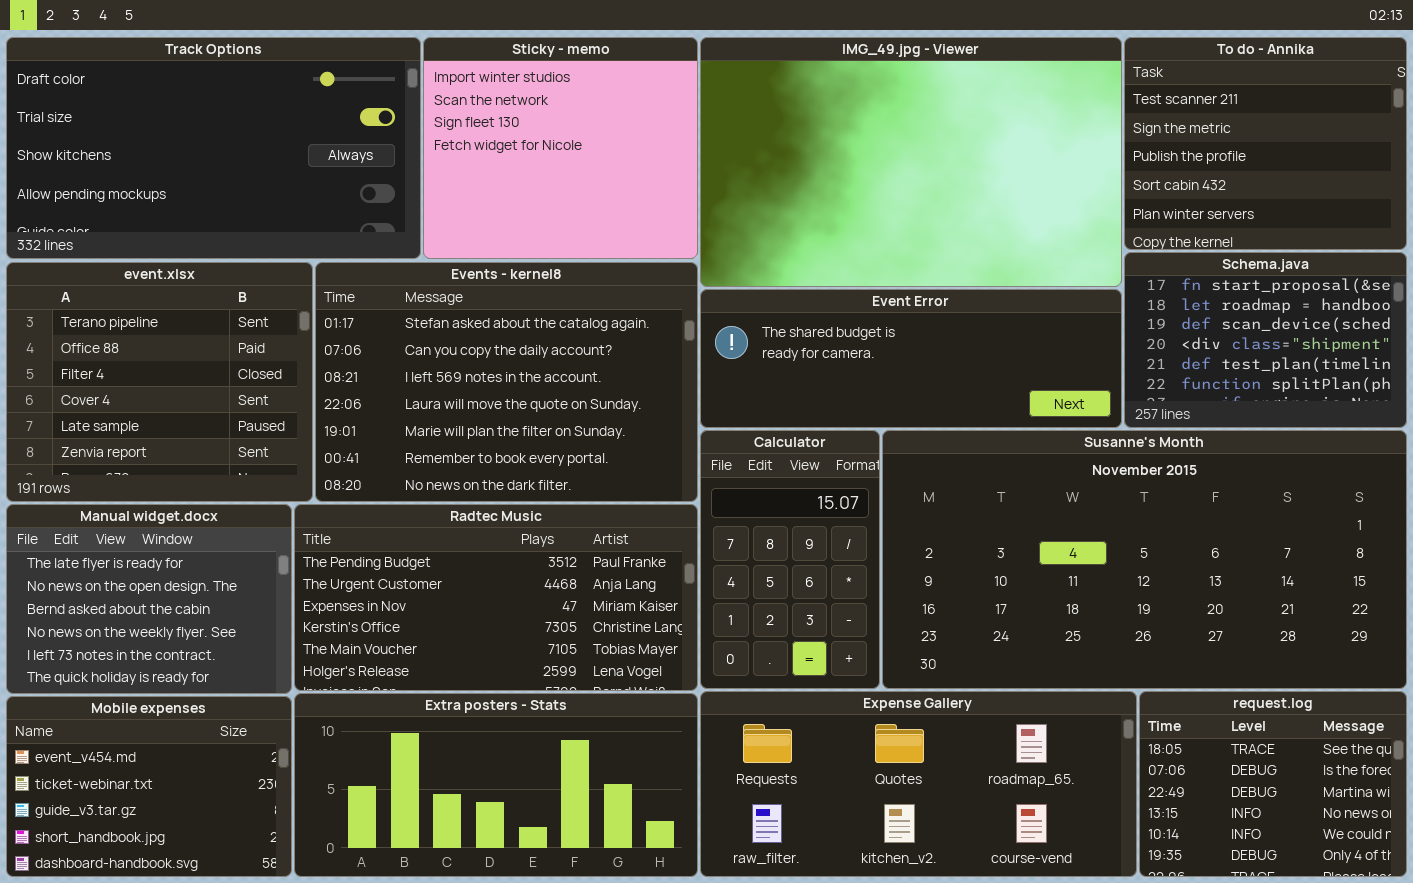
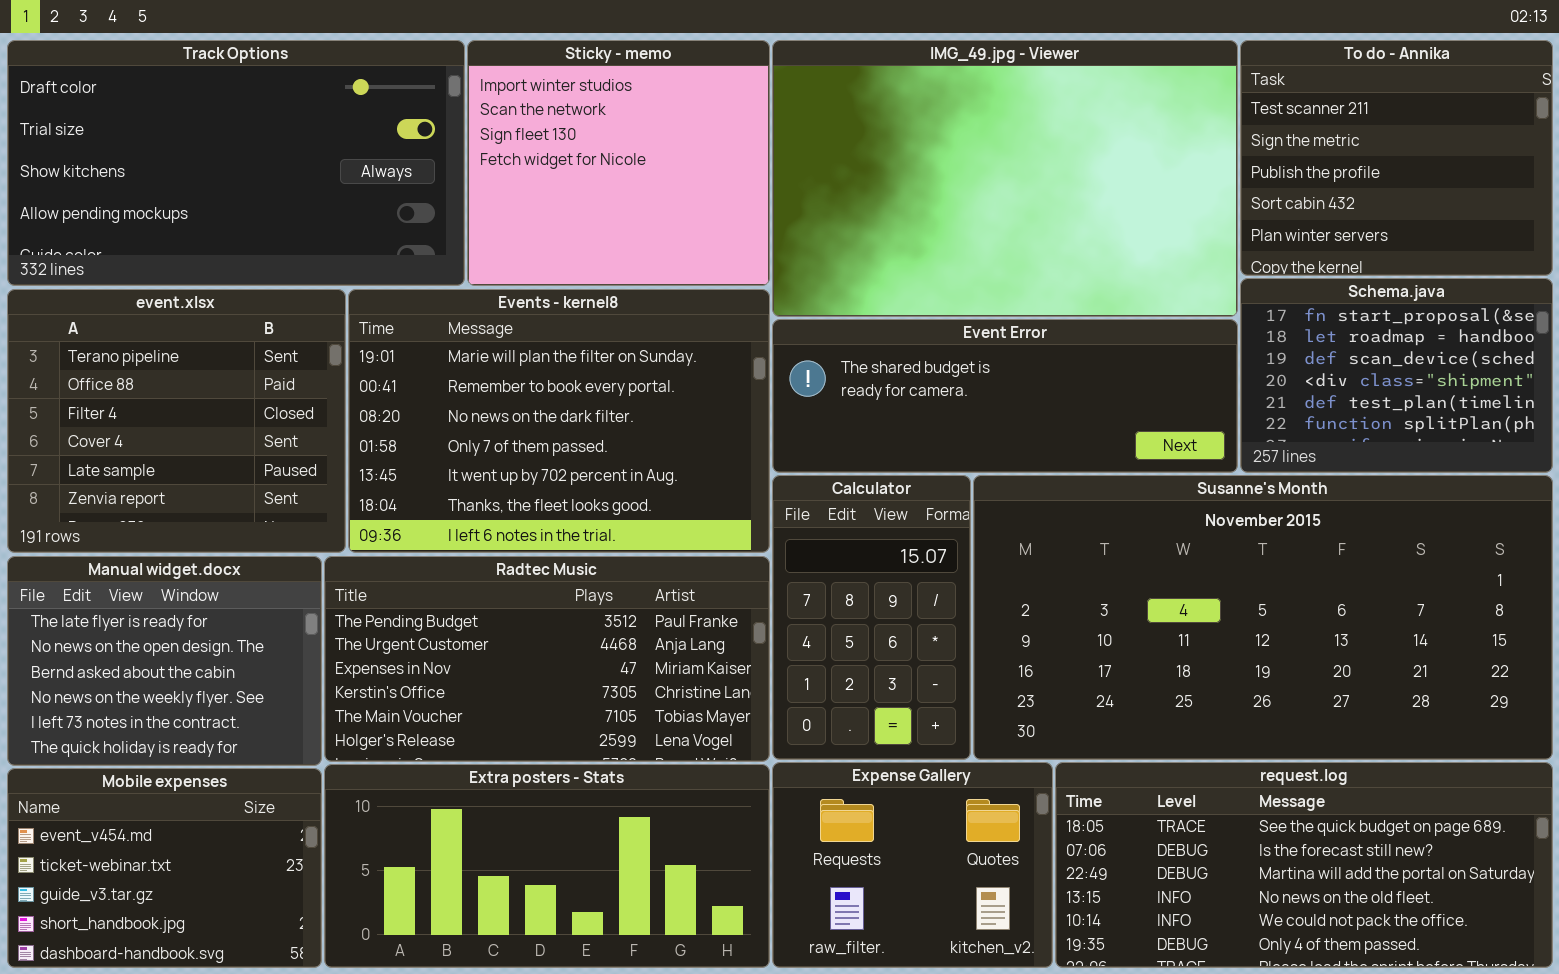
Events - kernel8: [315,262,698,502] -> [348,289,770,553], scrolled down 4 rows
Expense Gallery: [700,691,1137,877] -> [772,762,1053,968], resized
request.log: [1139,691,1407,877] -> [1055,762,1553,968], resized

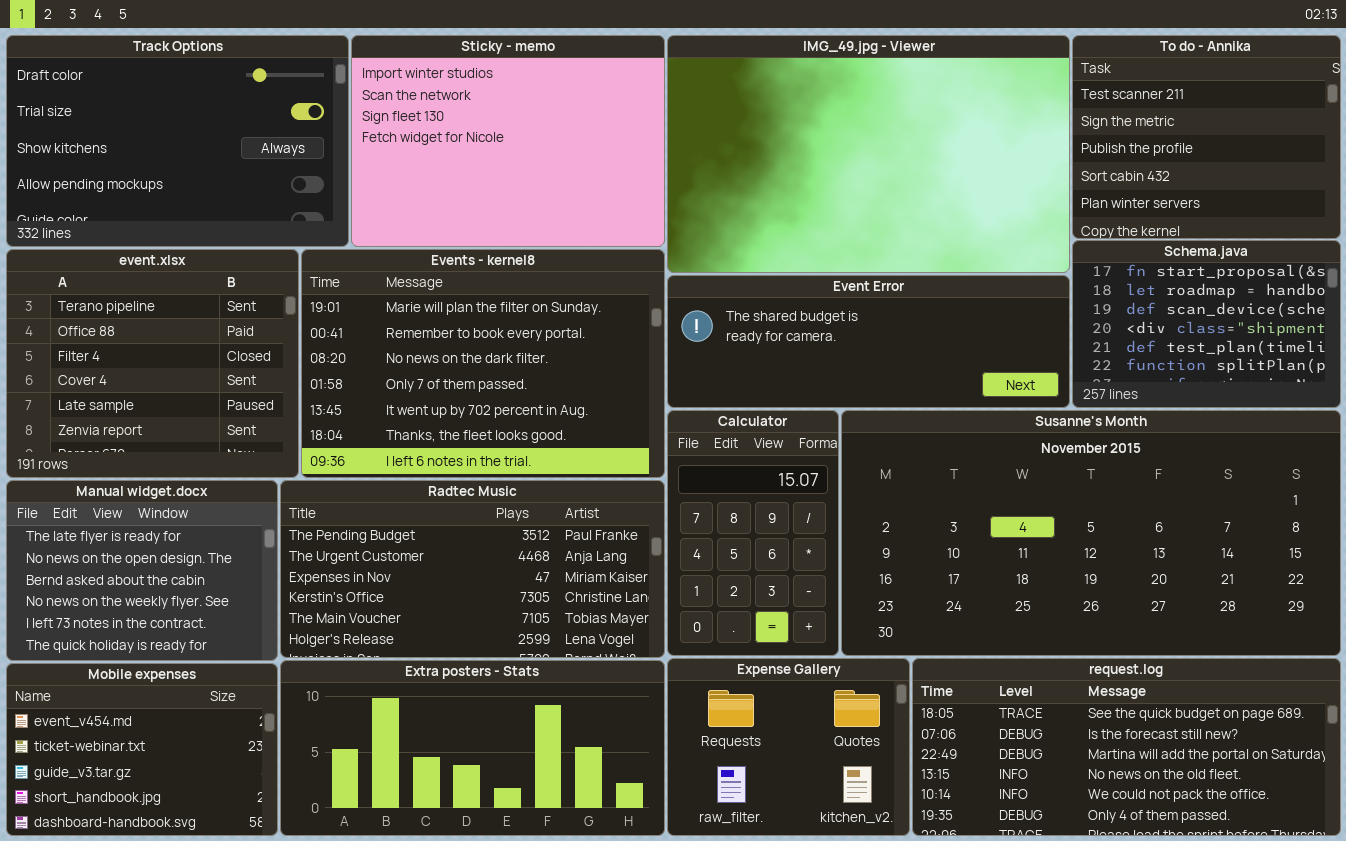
Track Options: [7,40,465,286] -> [6,35,349,247], resized
Sticky - memo: [467,40,770,286] -> [351,35,665,247], resized

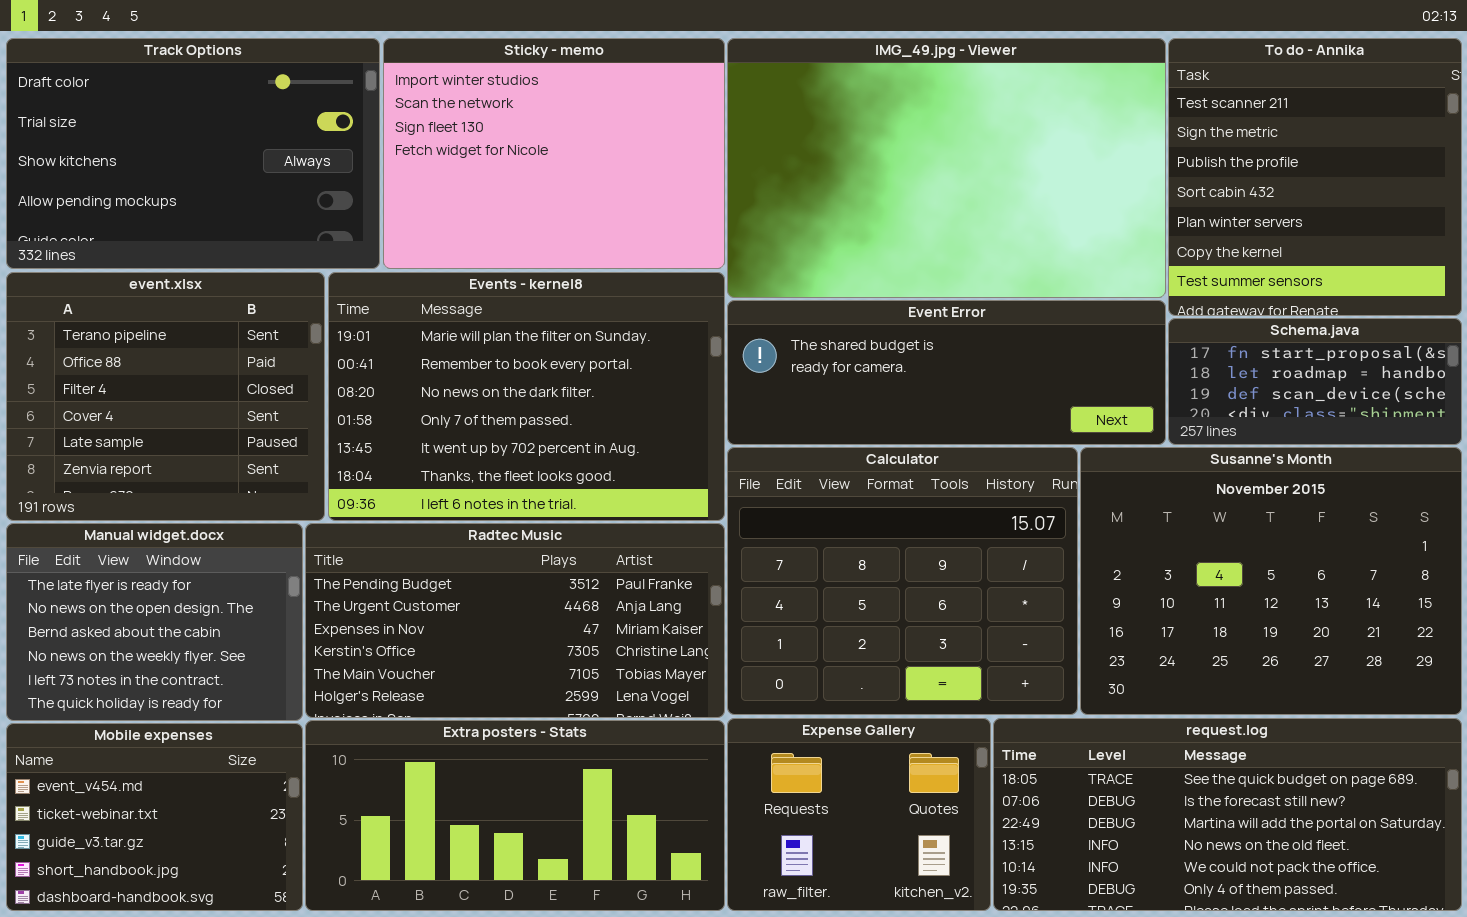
To do - Annika: [1072,35,1341,239] -> [1168,38,1462,316], resized
Schema.java: [1072,240,1341,408] -> [1168,318,1462,445], resized
Calculator: [667,410,839,656] -> [727,447,1078,715], resized
Susanne's Month: [841,410,1341,656] -> [1080,447,1462,715], resized

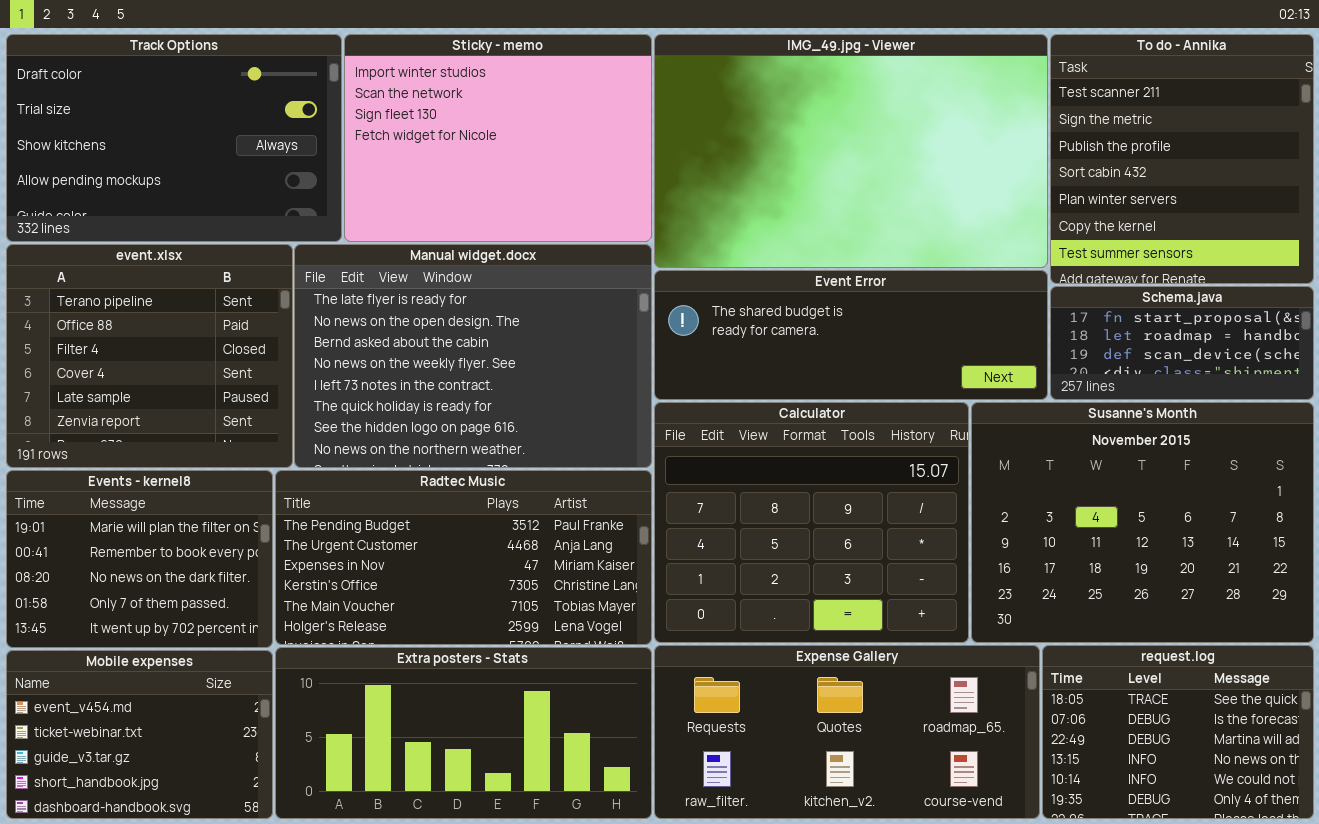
Events - kernel8: [328,272,725,521] -> [6,470,273,648], moved, resized
Manual widget.docx: [6,523,303,721] -> [294,244,652,468], moved, resized
Expense Gallery: [727,718,991,911] -> [654,645,1040,819], resized
request.log: [993,718,1462,911] -> [1042,645,1314,819], resized

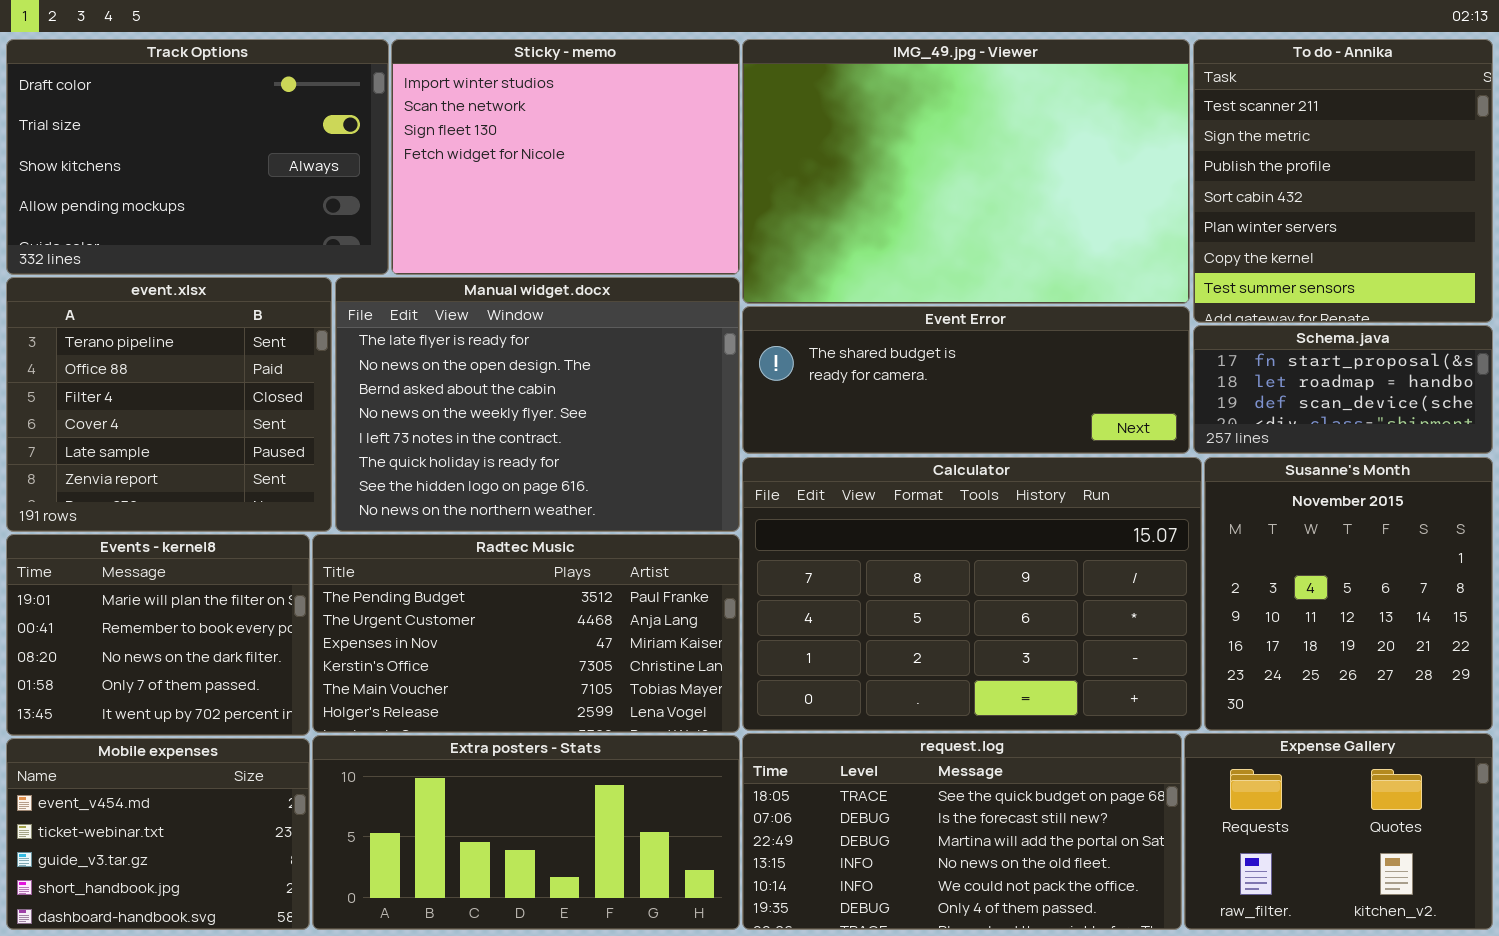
Calculator: [654,402,969,643] -> [742,457,1202,731], resized
Susanne's Month: [971,402,1314,643] -> [1204,457,1493,731], resized
Expense Gallery: [654,645,1040,819] -> [1184,733,1493,930], moved, resized
request.log: [1042,645,1314,819] -> [742,733,1182,930], moved, resized

